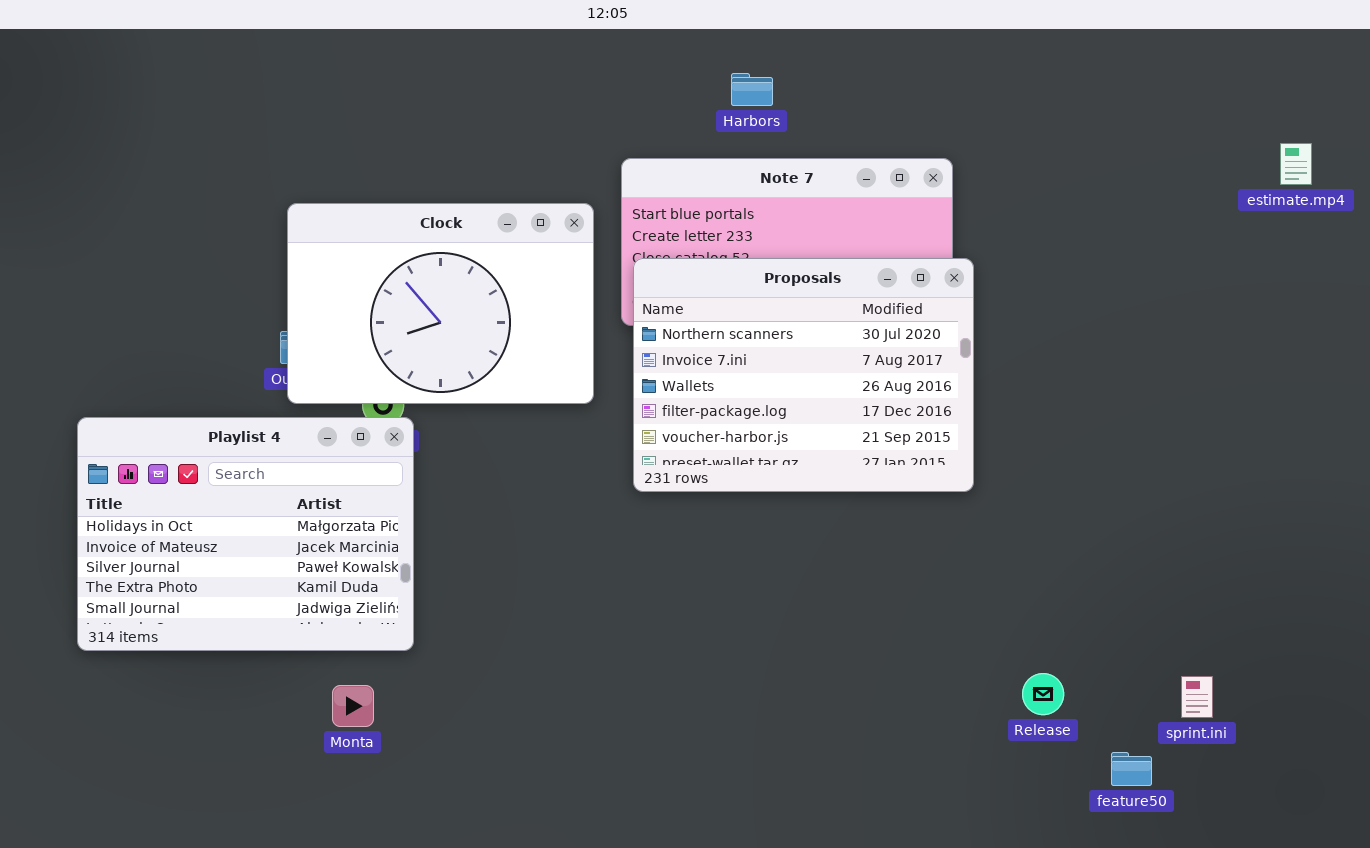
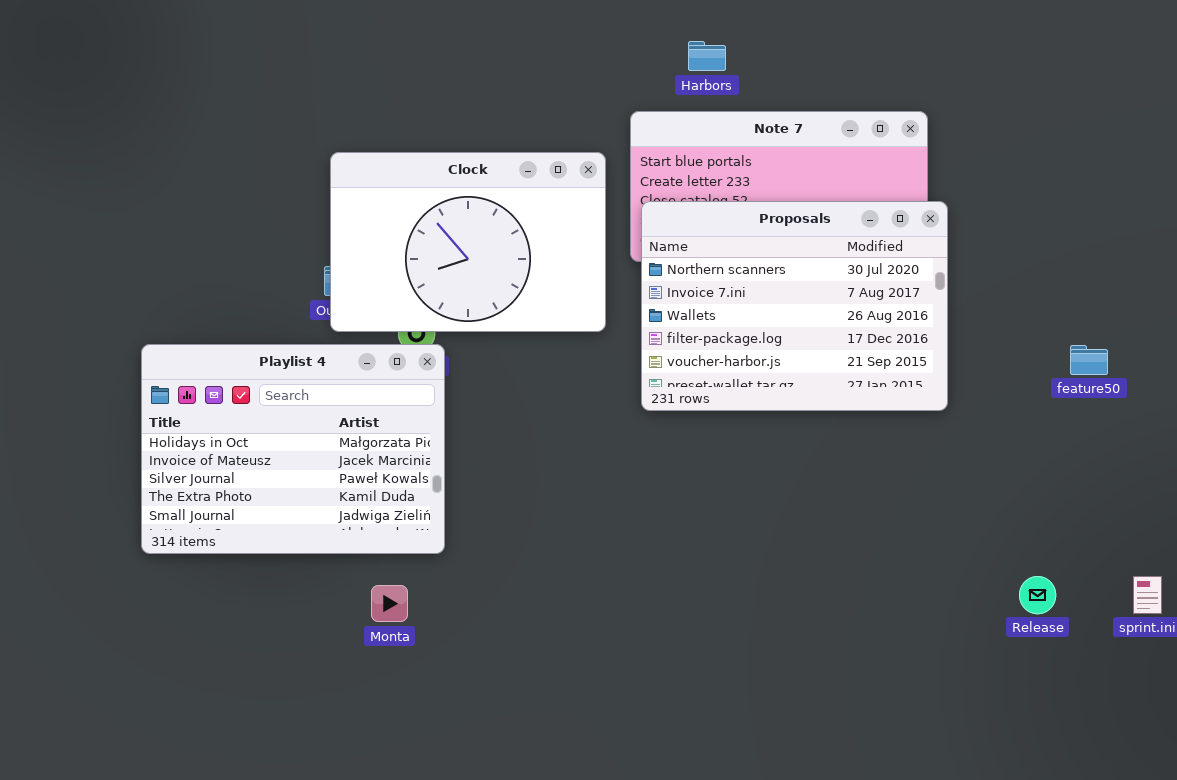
Harbors: [731,73,773,106] -> [688,41,726,71], moved
Release: [1022,673,1064,715] -> [1019,576,1056,614], moved
feature50: [1111,752,1152,786] -> [1070,345,1108,375], moved

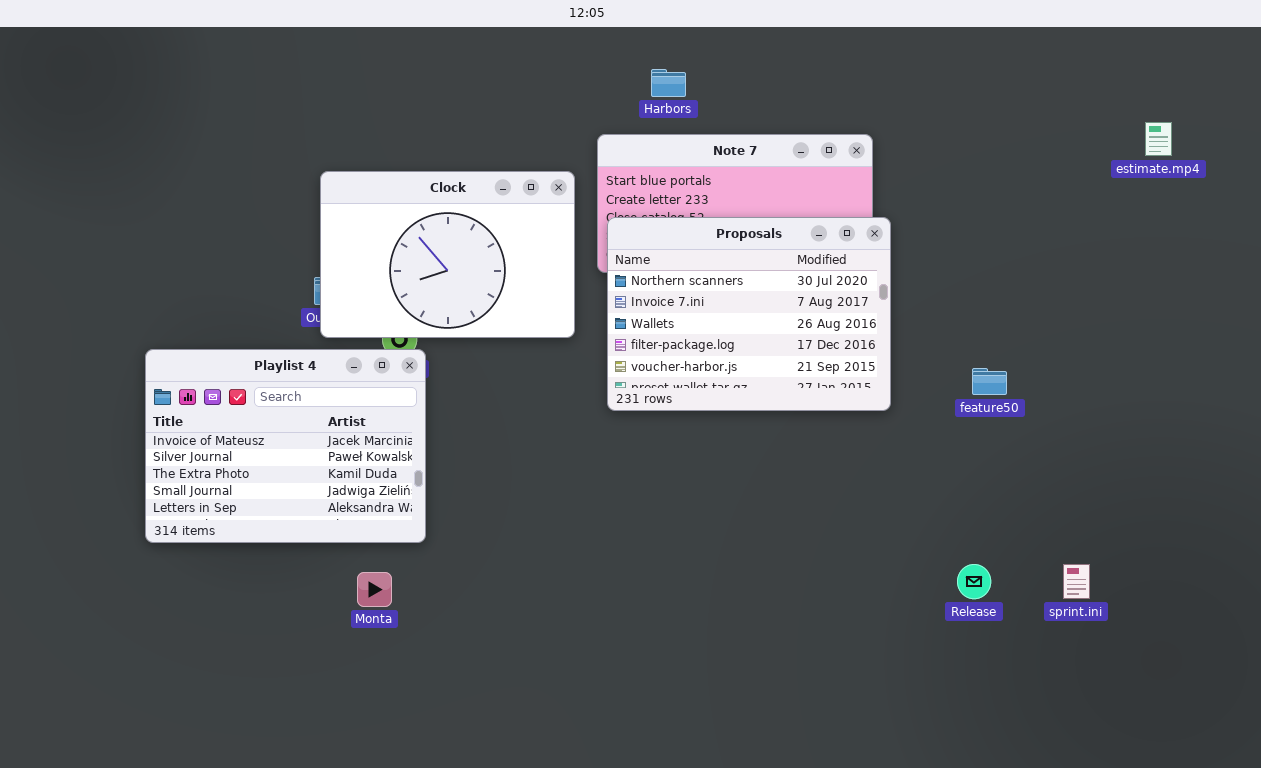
Playlist 4: [141,344,445,554] -> [145,349,426,543], scrolled down 1 row
feature50: [1070,345,1108,375] -> [972,368,1007,395], moved

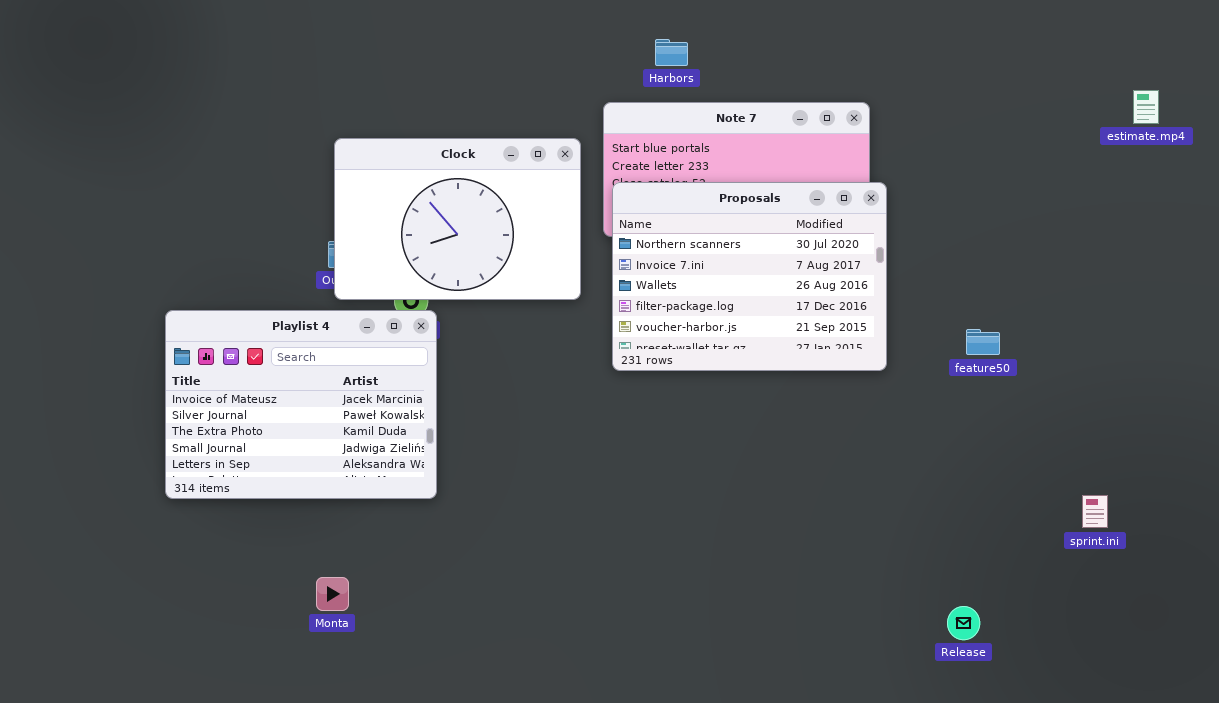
Release: [957,564,991,599] -> [947,606,980,640], moved
sprint.ini: [1063,564,1090,599] -> [1082,495,1108,528], moved
Monta: [357,572,392,607] -> [316,577,349,611], moved

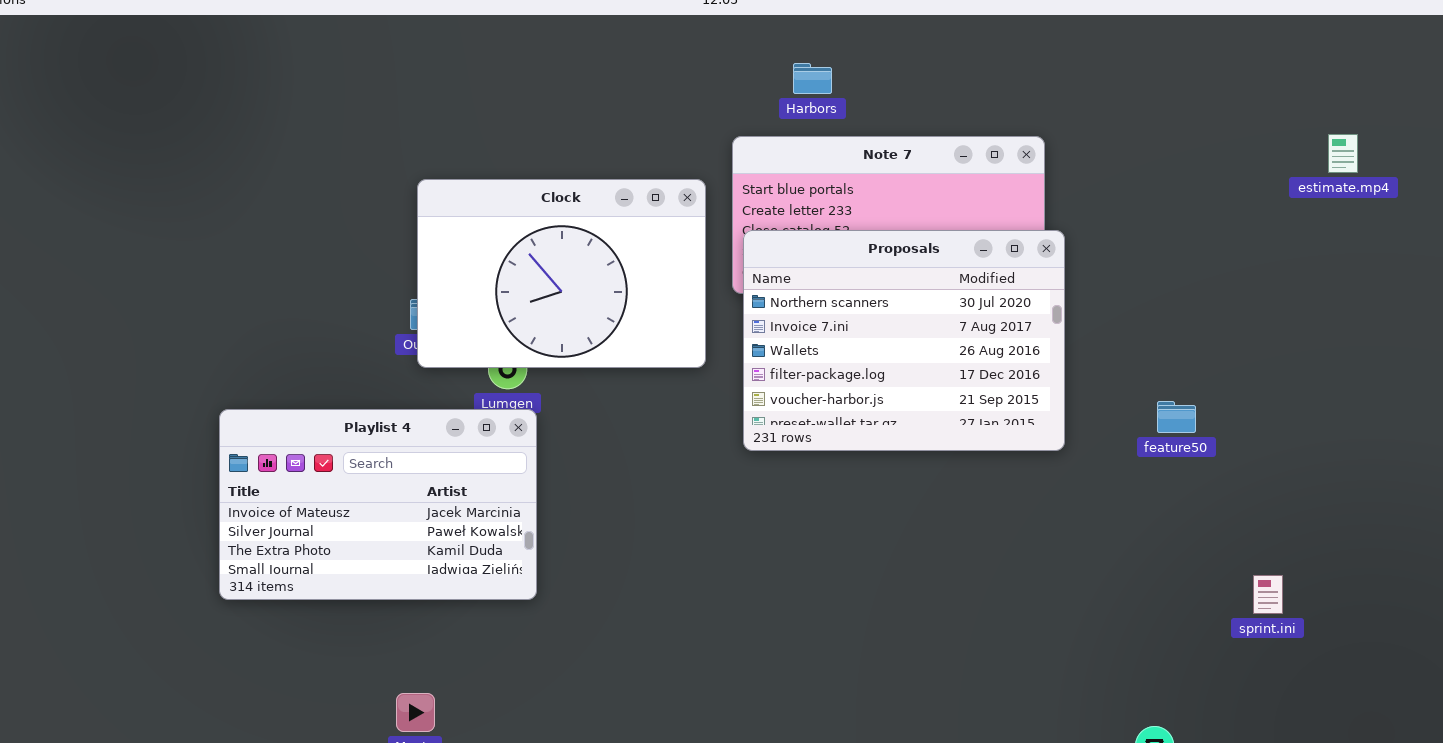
estimate.mp4: [1133,90,1159,124] -> [1328,134,1358,173], moved
Playlist 4: [165,310,437,499] -> [219,409,537,600], resized
sprint.ini: [1082,495,1108,528] -> [1253,575,1283,614], moved

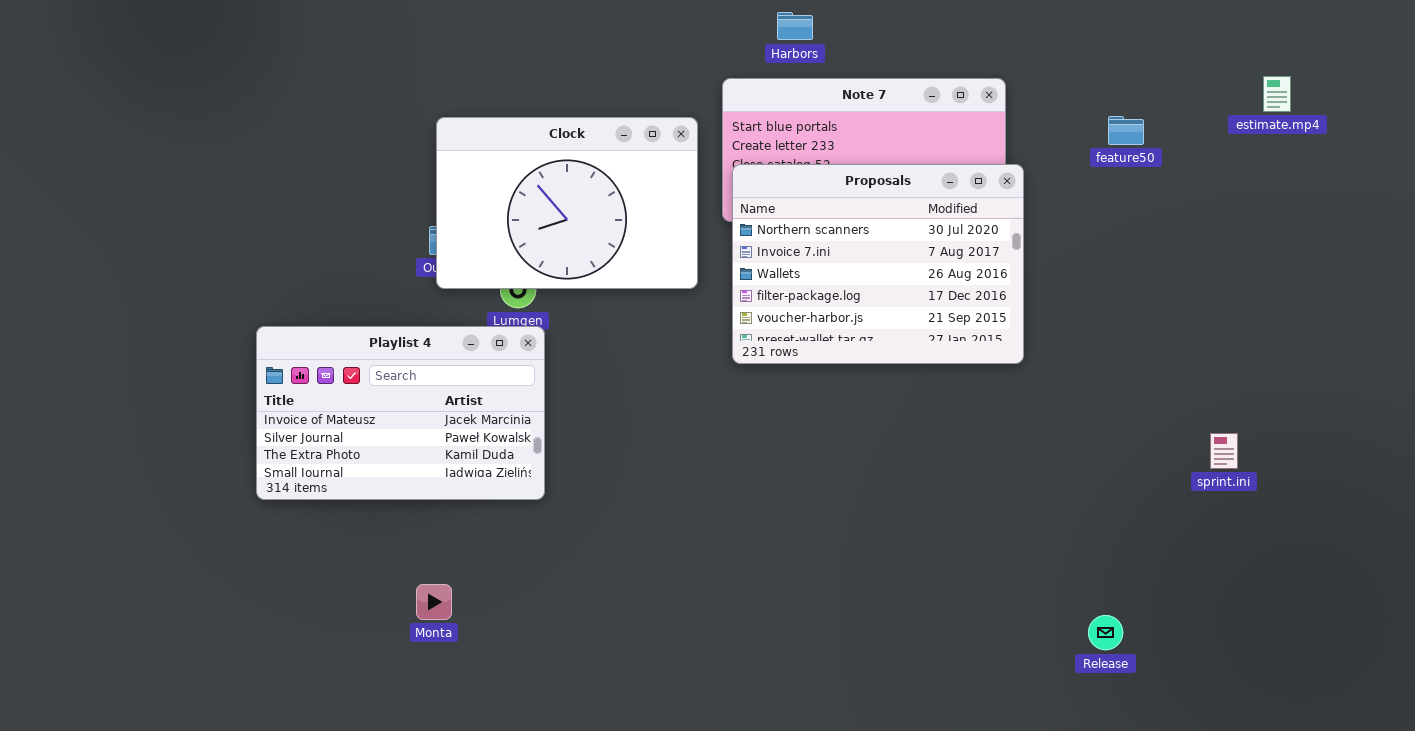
feature50: [1157,401,1196,433] -> [1108,116,1144,145], moved
sprint.ini: [1253,575,1283,614] -> [1210,433,1238,469], moved

